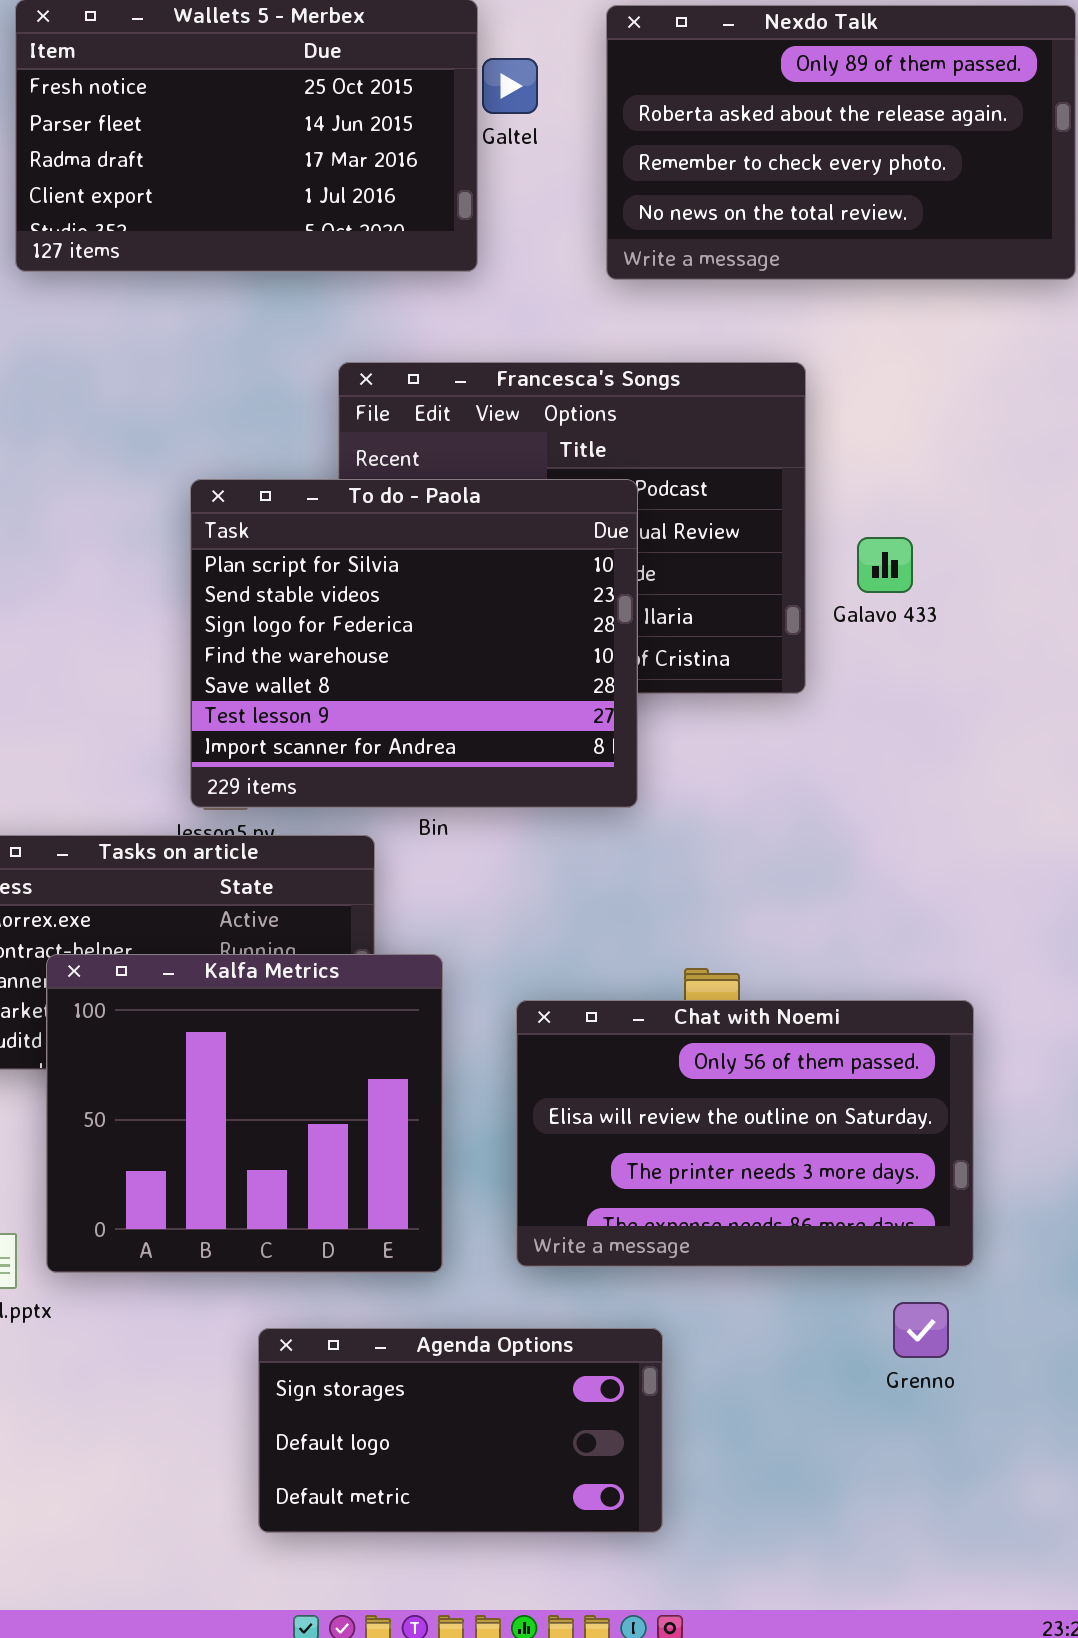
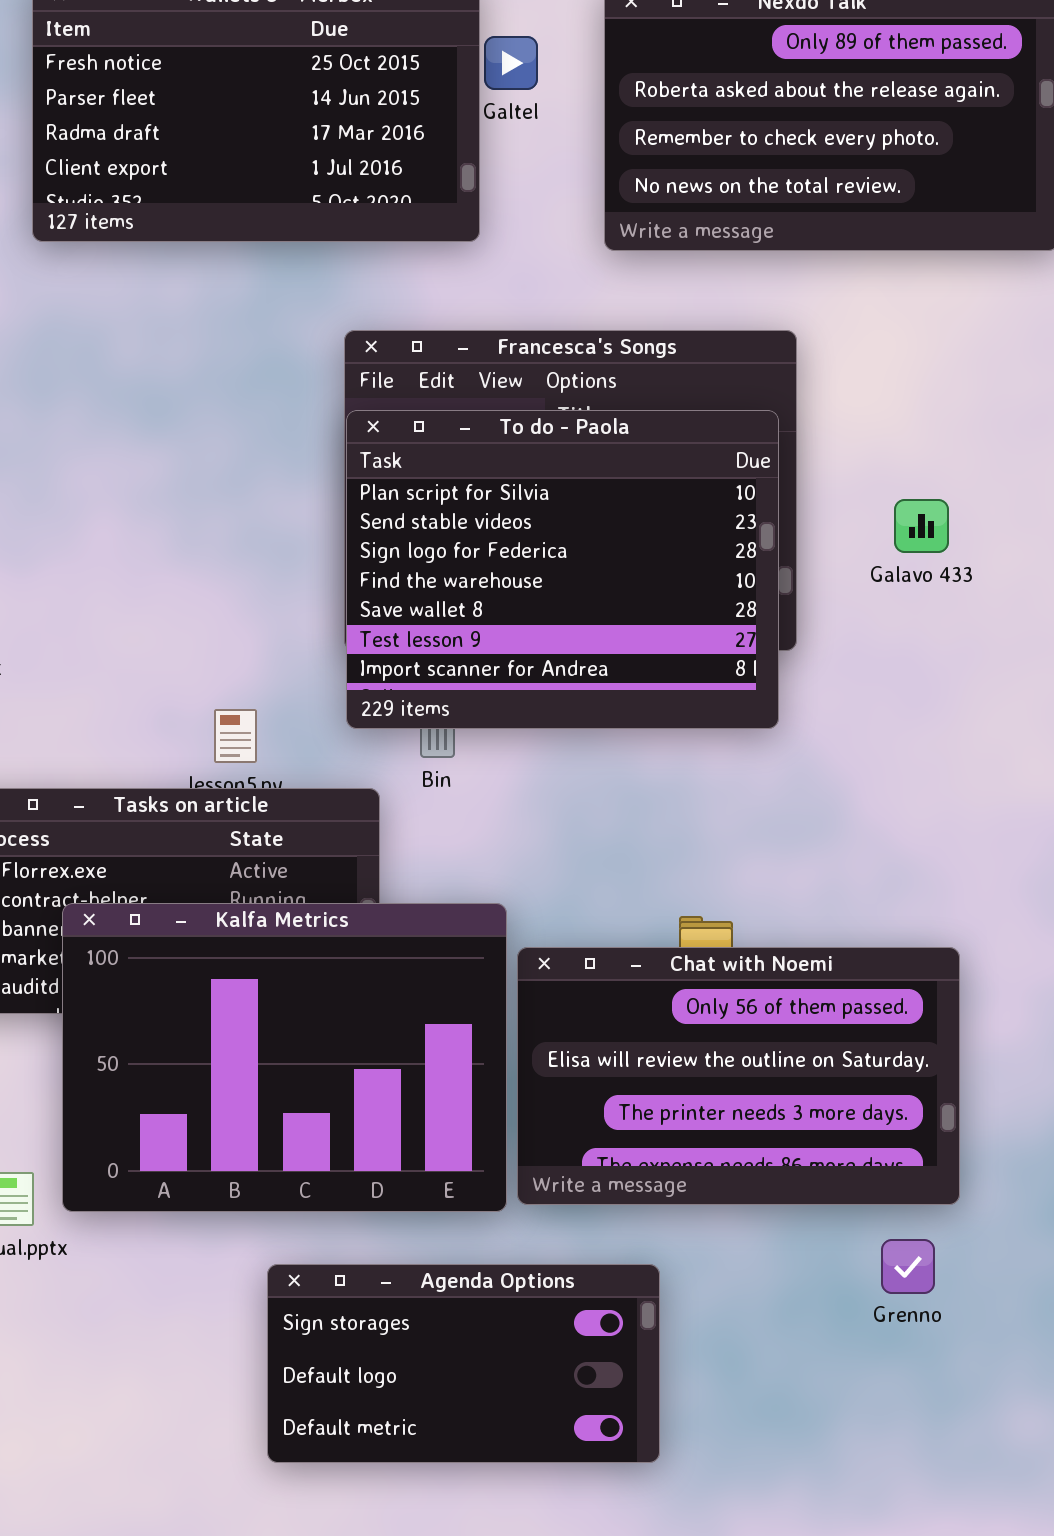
To do - Paola: [190,479,638,808] -> [346,410,779,729], moved
Galavo 433: [857,537,913,593] -> [894,499,949,553], moved
Kalfa Metrics: [46,954,443,1273] -> [62,903,507,1212], resized

